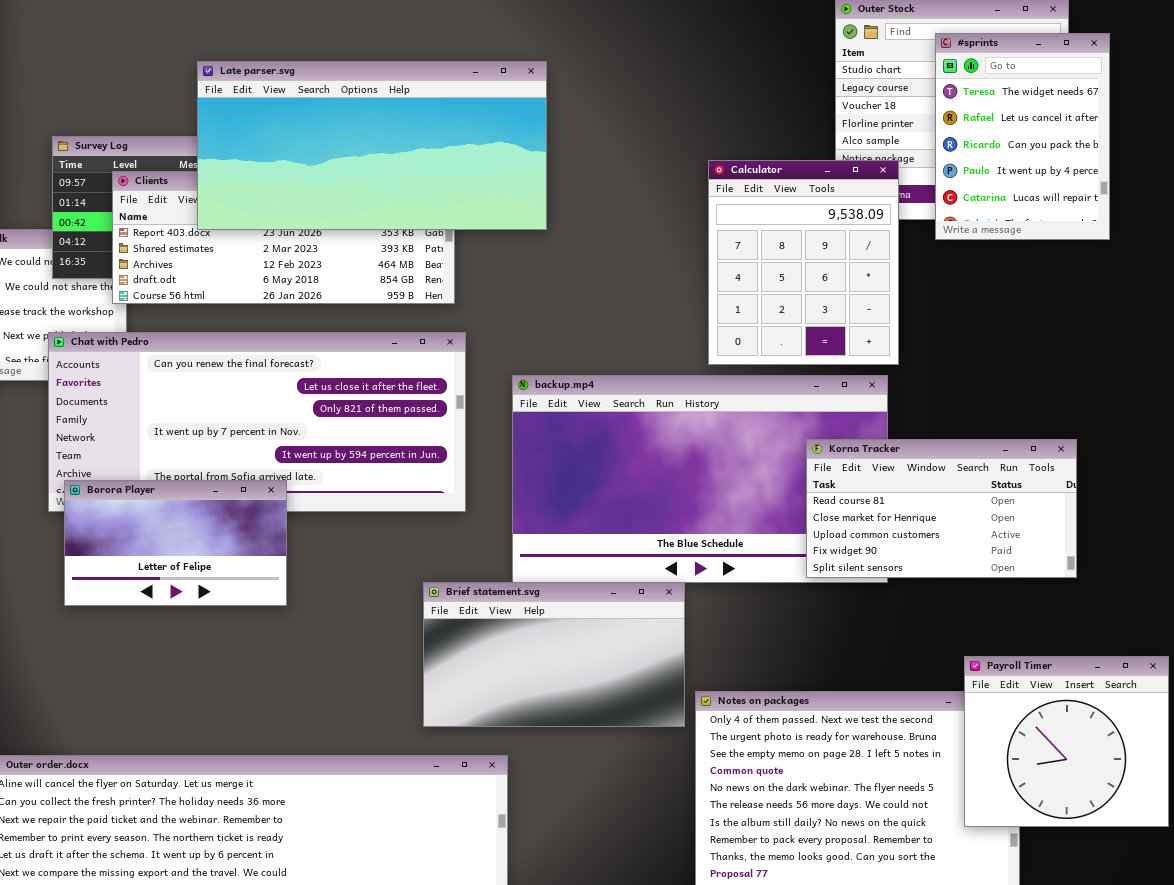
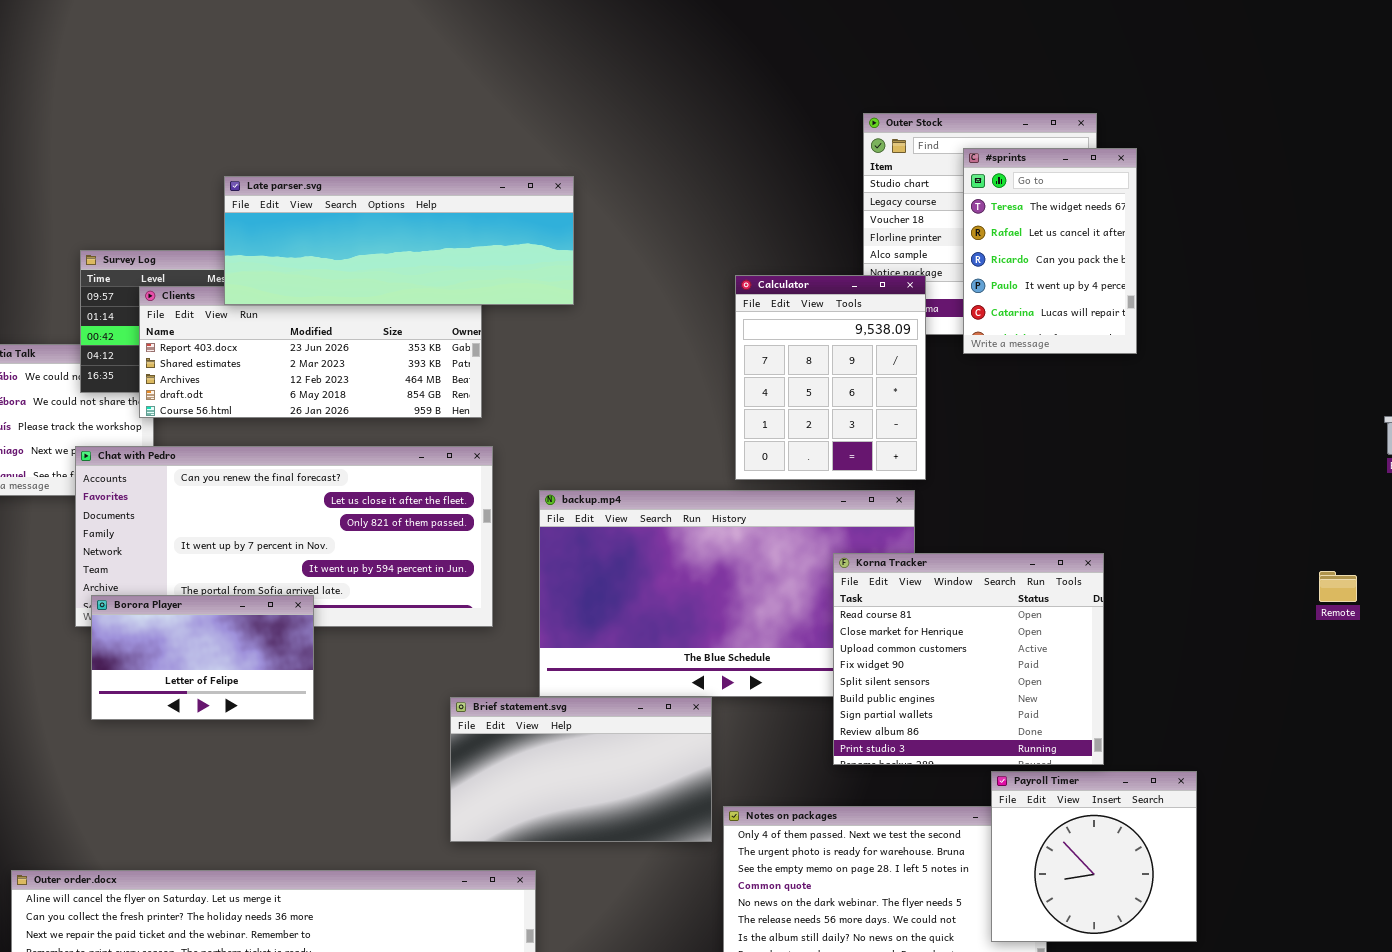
Late parser.svg: [197,61,547,230] -> [224,176,574,305], resized
Korna Tracker: [806,439,1077,578] -> [833,553,1104,765], resized

